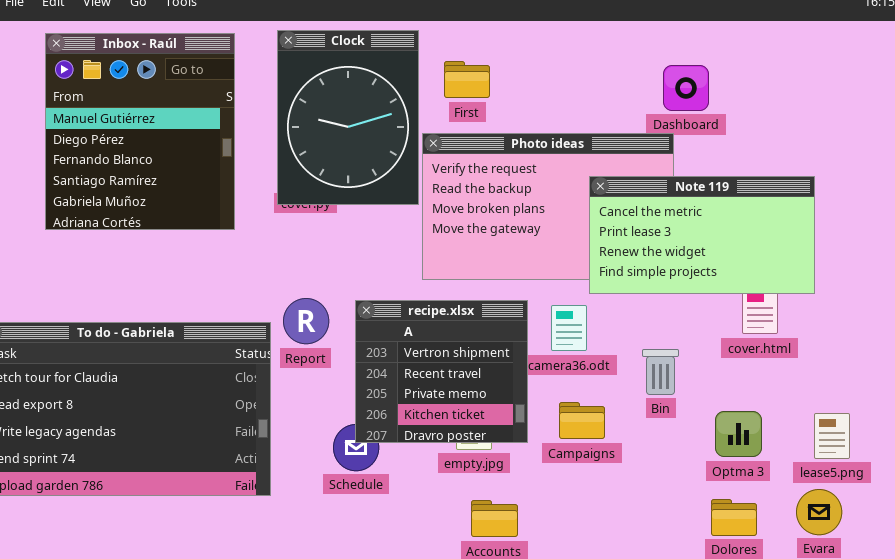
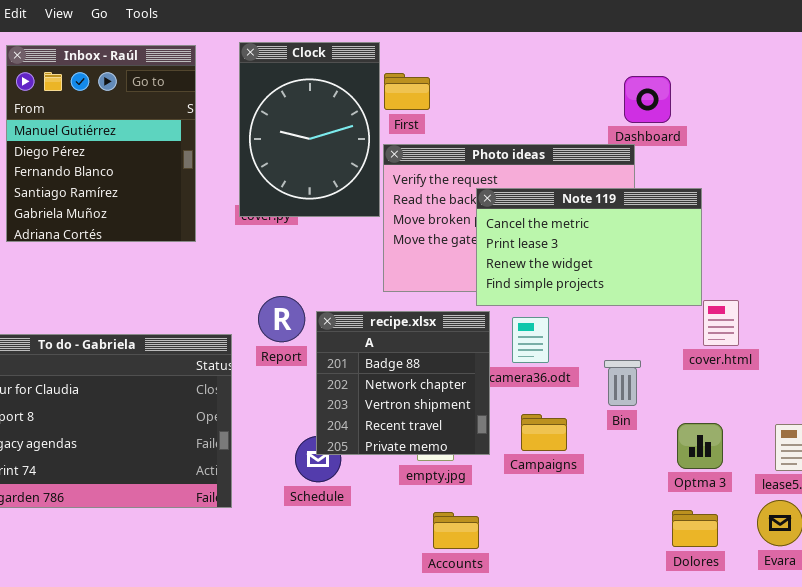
First: [444,61,490,98] -> [384,73,430,110], moved
Note 119: [589,176,815,294] -> [476,188,702,306], moved
Report: [283,298,329,344] -> [258,296,305,342], moved
recipe.xlsx: [355,300,528,443] -> [316,311,490,455], scrolled up 2 rows

